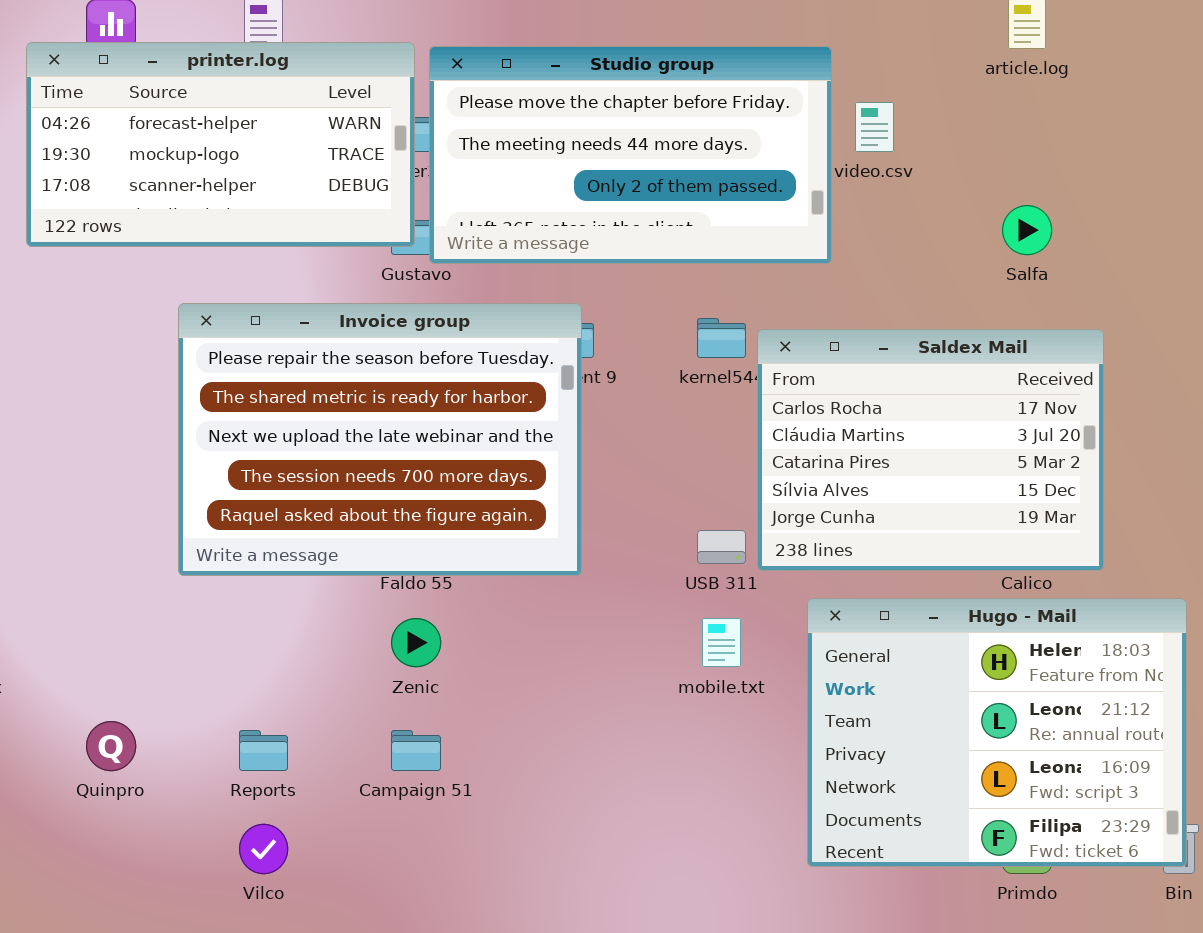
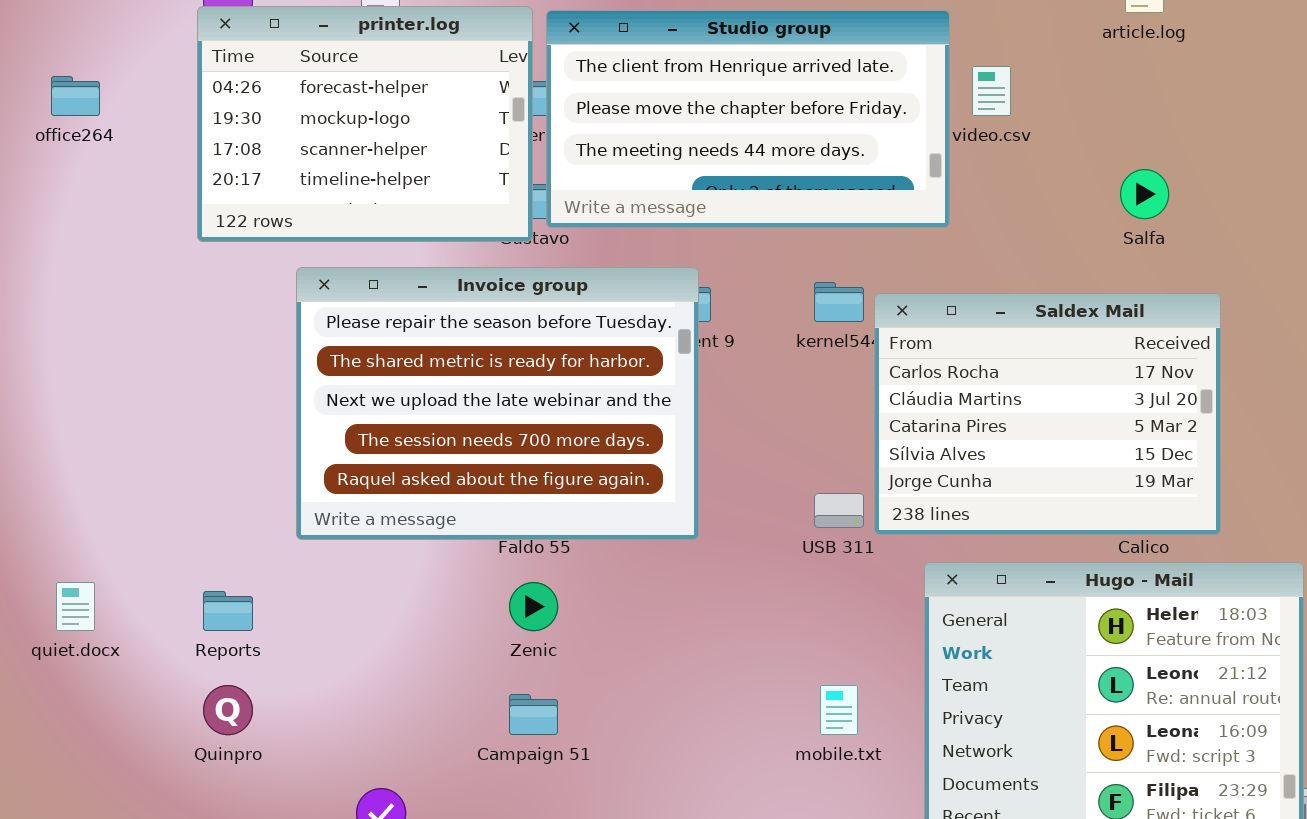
printer.log: [26,42,415,247] -> [197,6,533,242], resized
Studio group: [429,46,832,264] -> [546,10,950,228], scrolled up 1 row
mobile.txt: [702,618,741,667] -> [820,685,858,735], moved
Reports: [239,730,288,771] -> [203,591,253,631], moved

